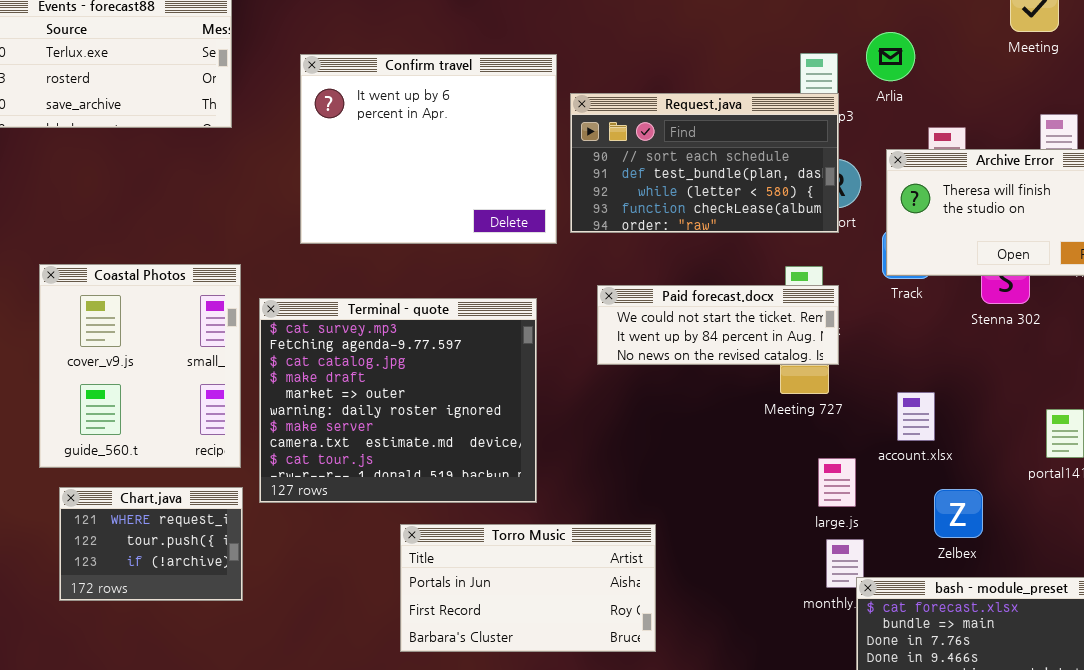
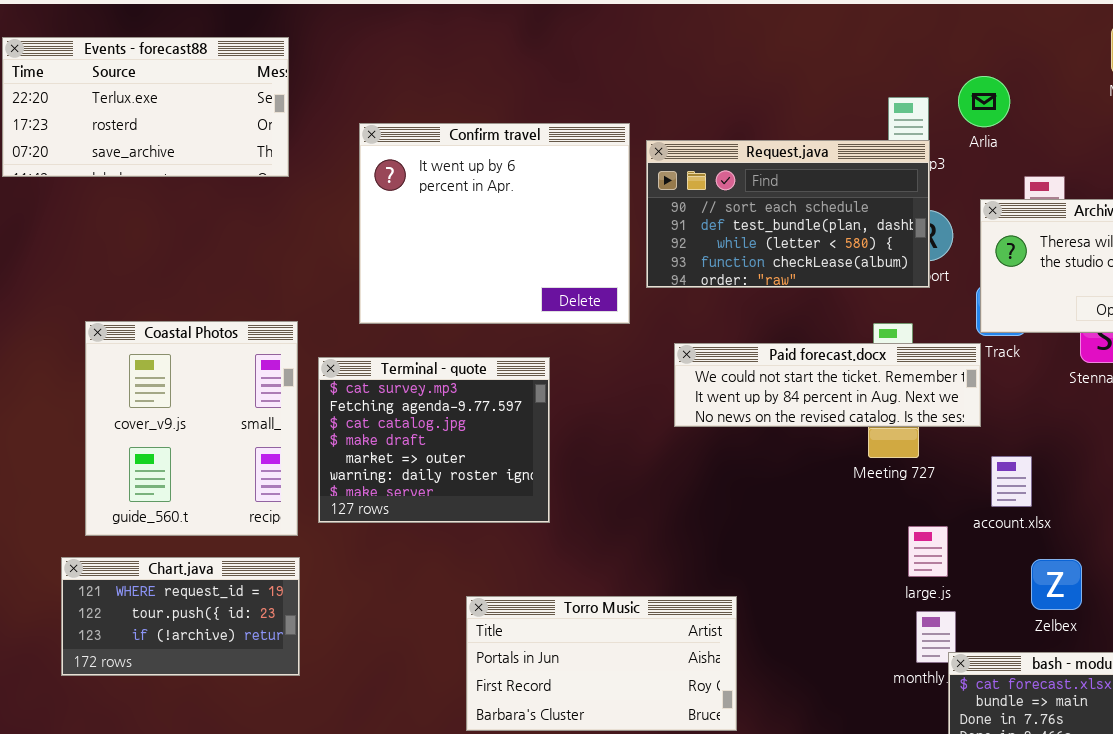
Confirm travel: [300,54,557,244] -> [359,123,630,324], moved
Paid forecast.docx: [597,285,839,365] -> [674,343,981,427], resized
Terminal - quote: [259,298,537,503] -> [318,357,550,523], resized
Chart.java: [59,487,243,601] -> [61,557,300,676], resized

